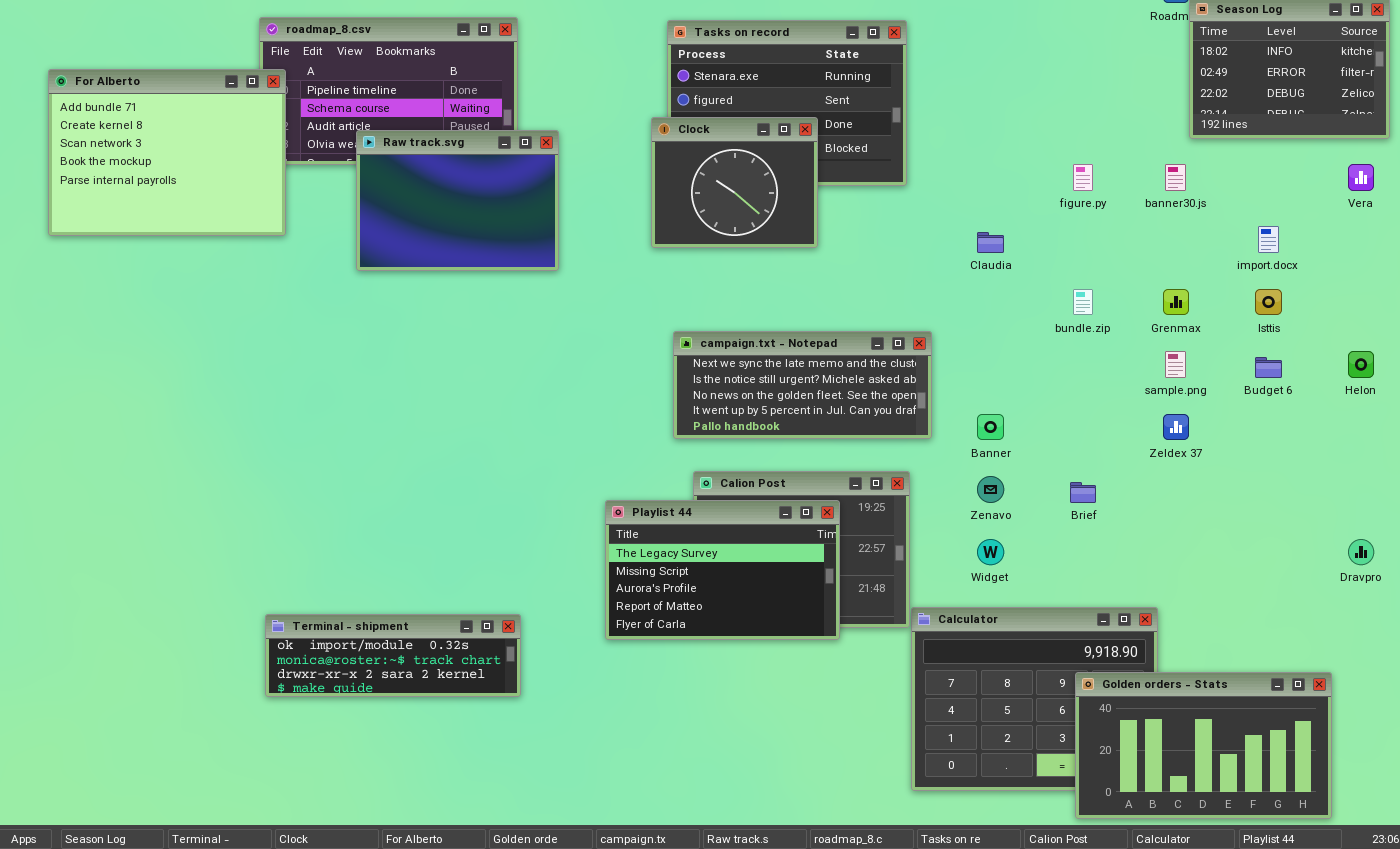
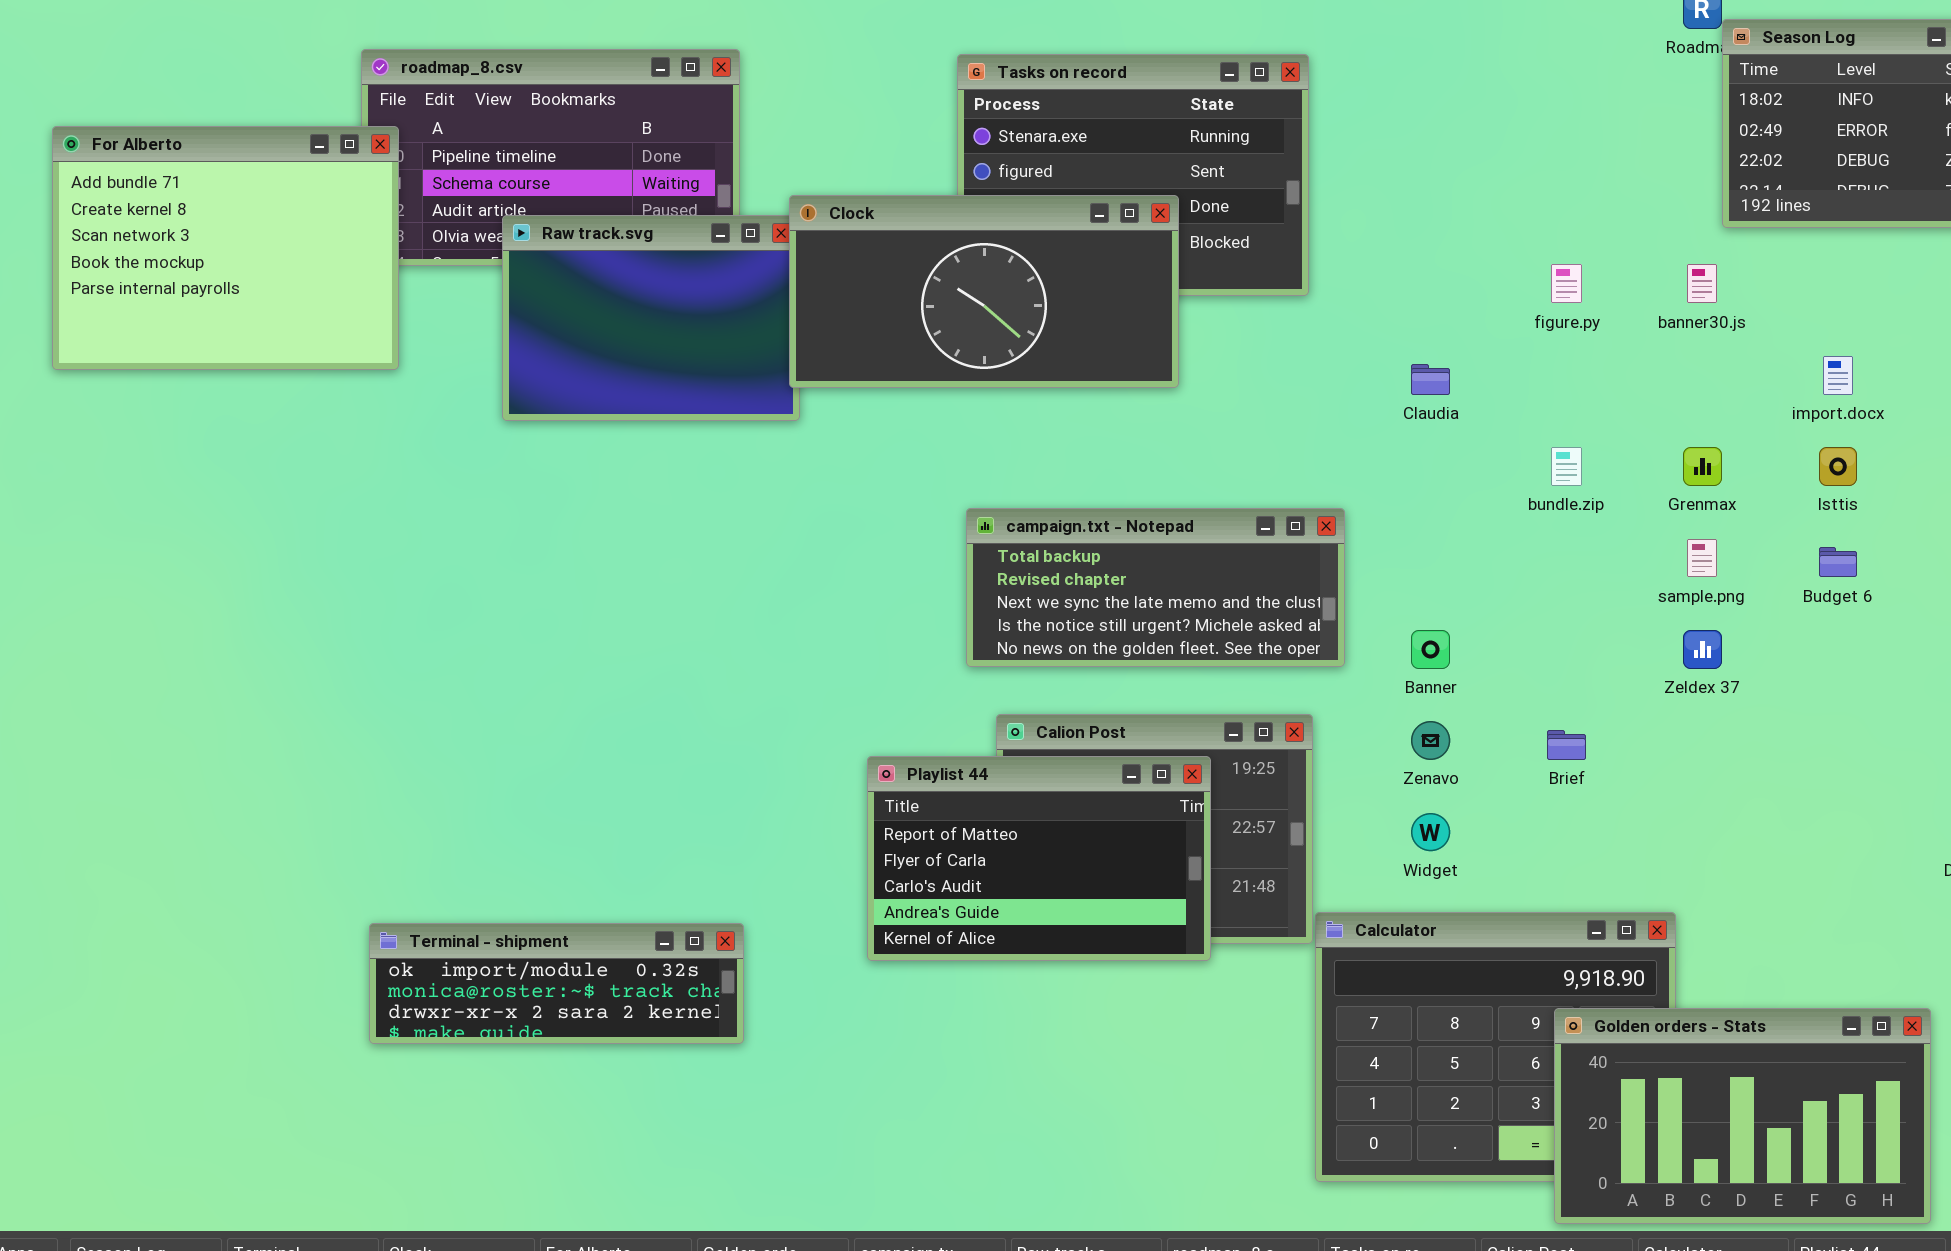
Clock: [651,117,818,248] -> [789,195,1179,388], resized
campaign.txt - Notepad: [673,331,932,439] -> [966,508,1345,667], scrolled up 2 rows
Playlist 44: [605,500,840,640] -> [867,756,1211,961], scrolled down 3 rows

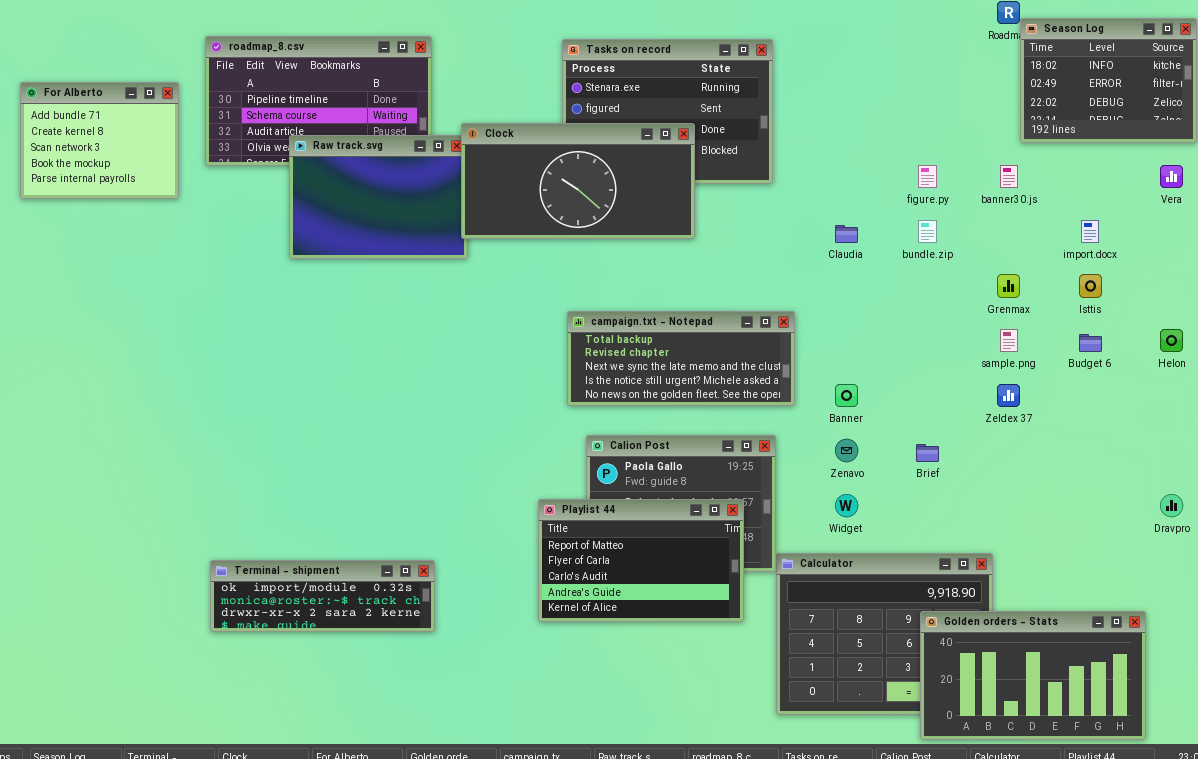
For Alberto: [52,126,399,370] -> [20,82,179,199], resized
bundle.zip: [1551,447,1582,486] -> [918,220,937,243], moved
Playlist 44: [867,756,1211,961] -> [538,499,744,622], moved

